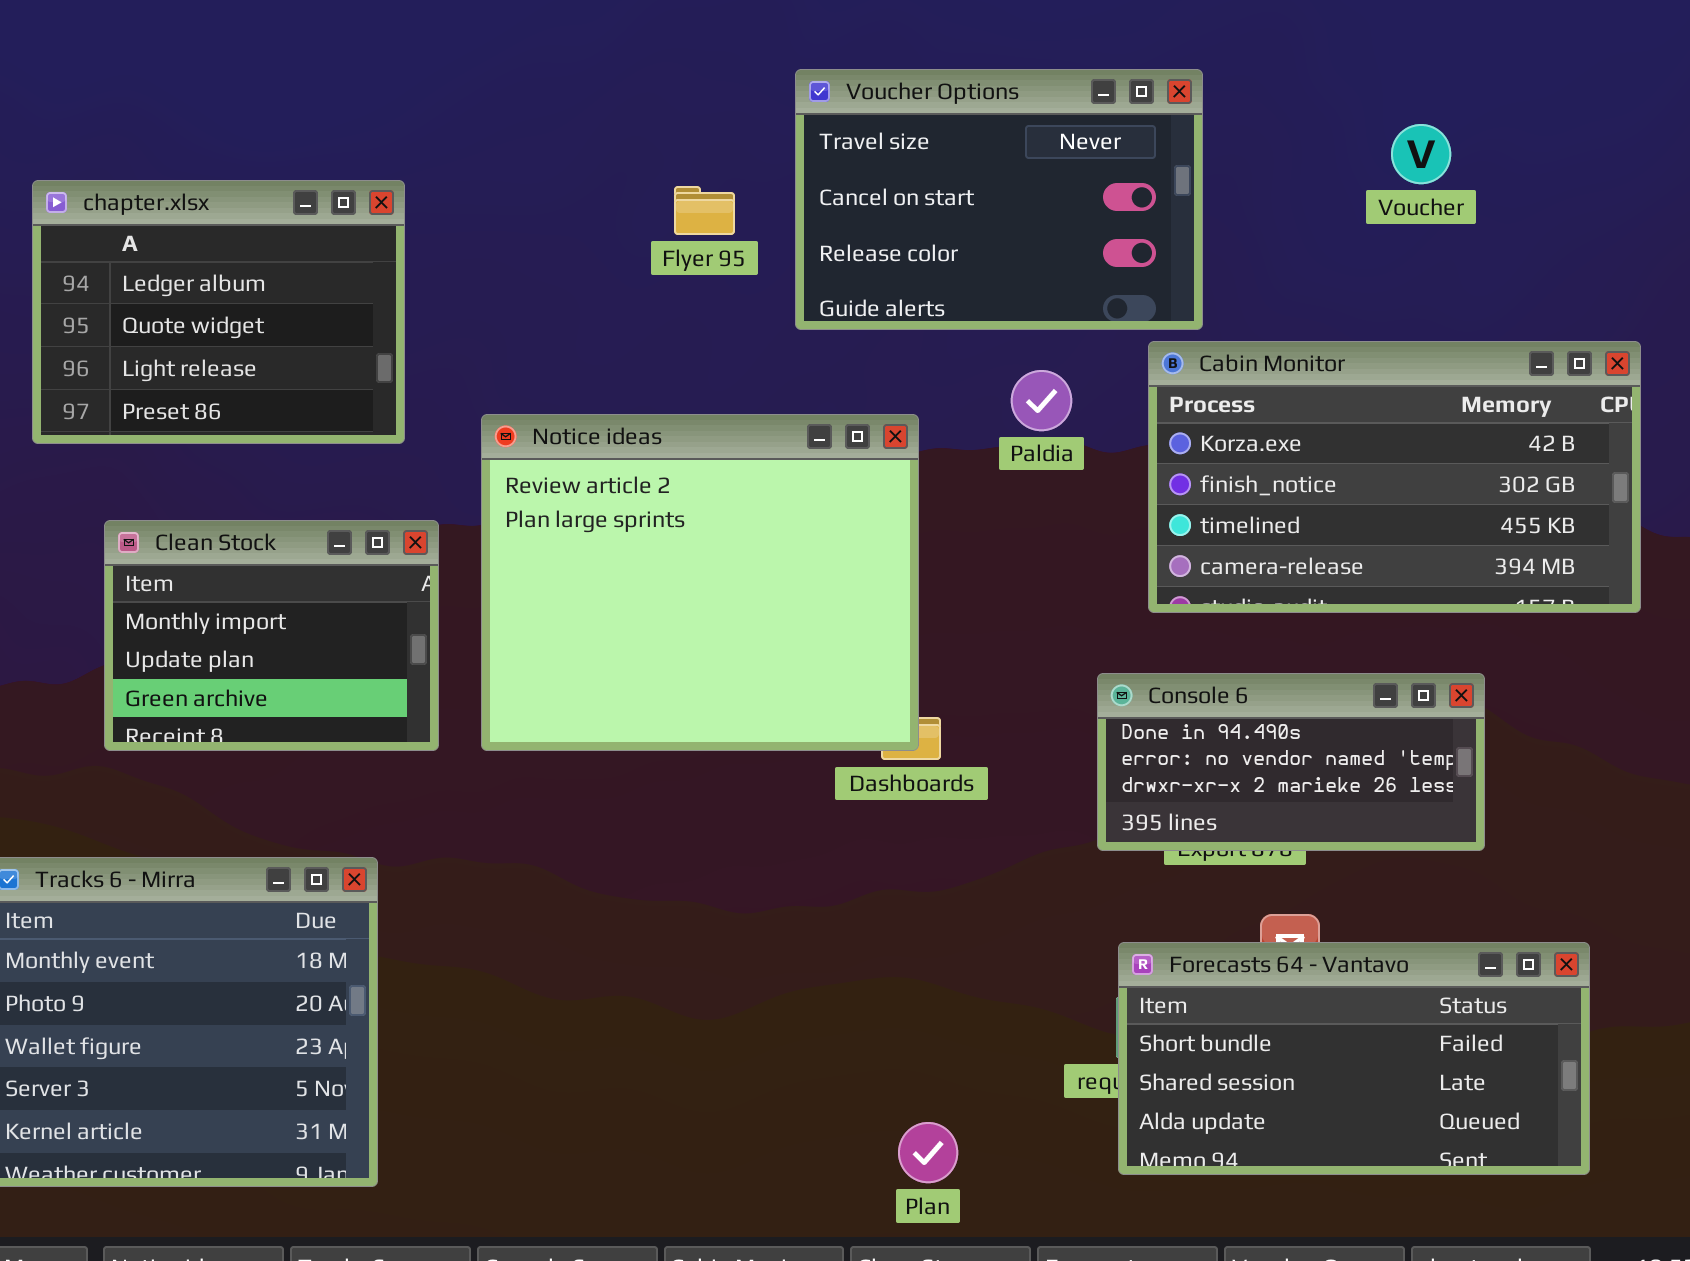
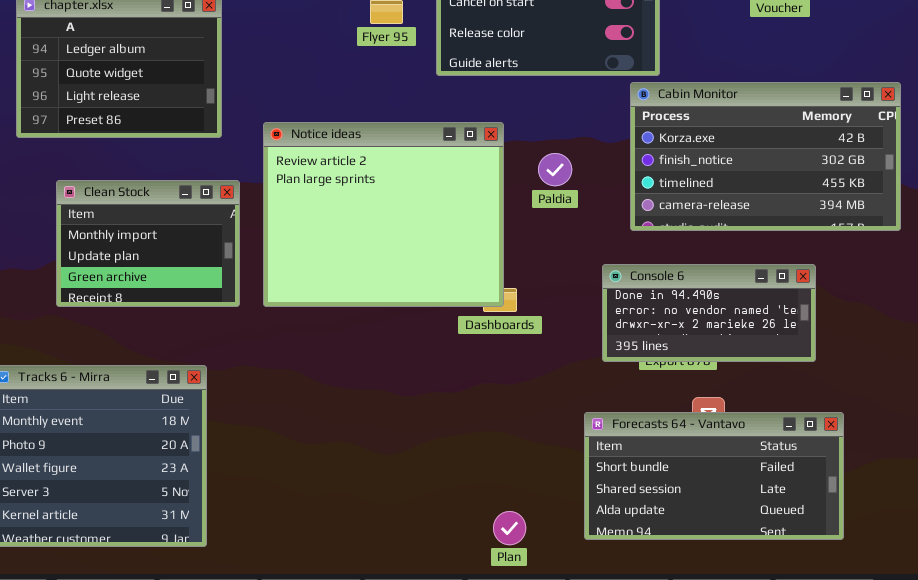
Paldia: [1011,370,1072,431] -> [538,153,572,186], moved
Forecasts 64 - Vantavo: [1118,942,1590,1175] -> [584,412,844,540], moved

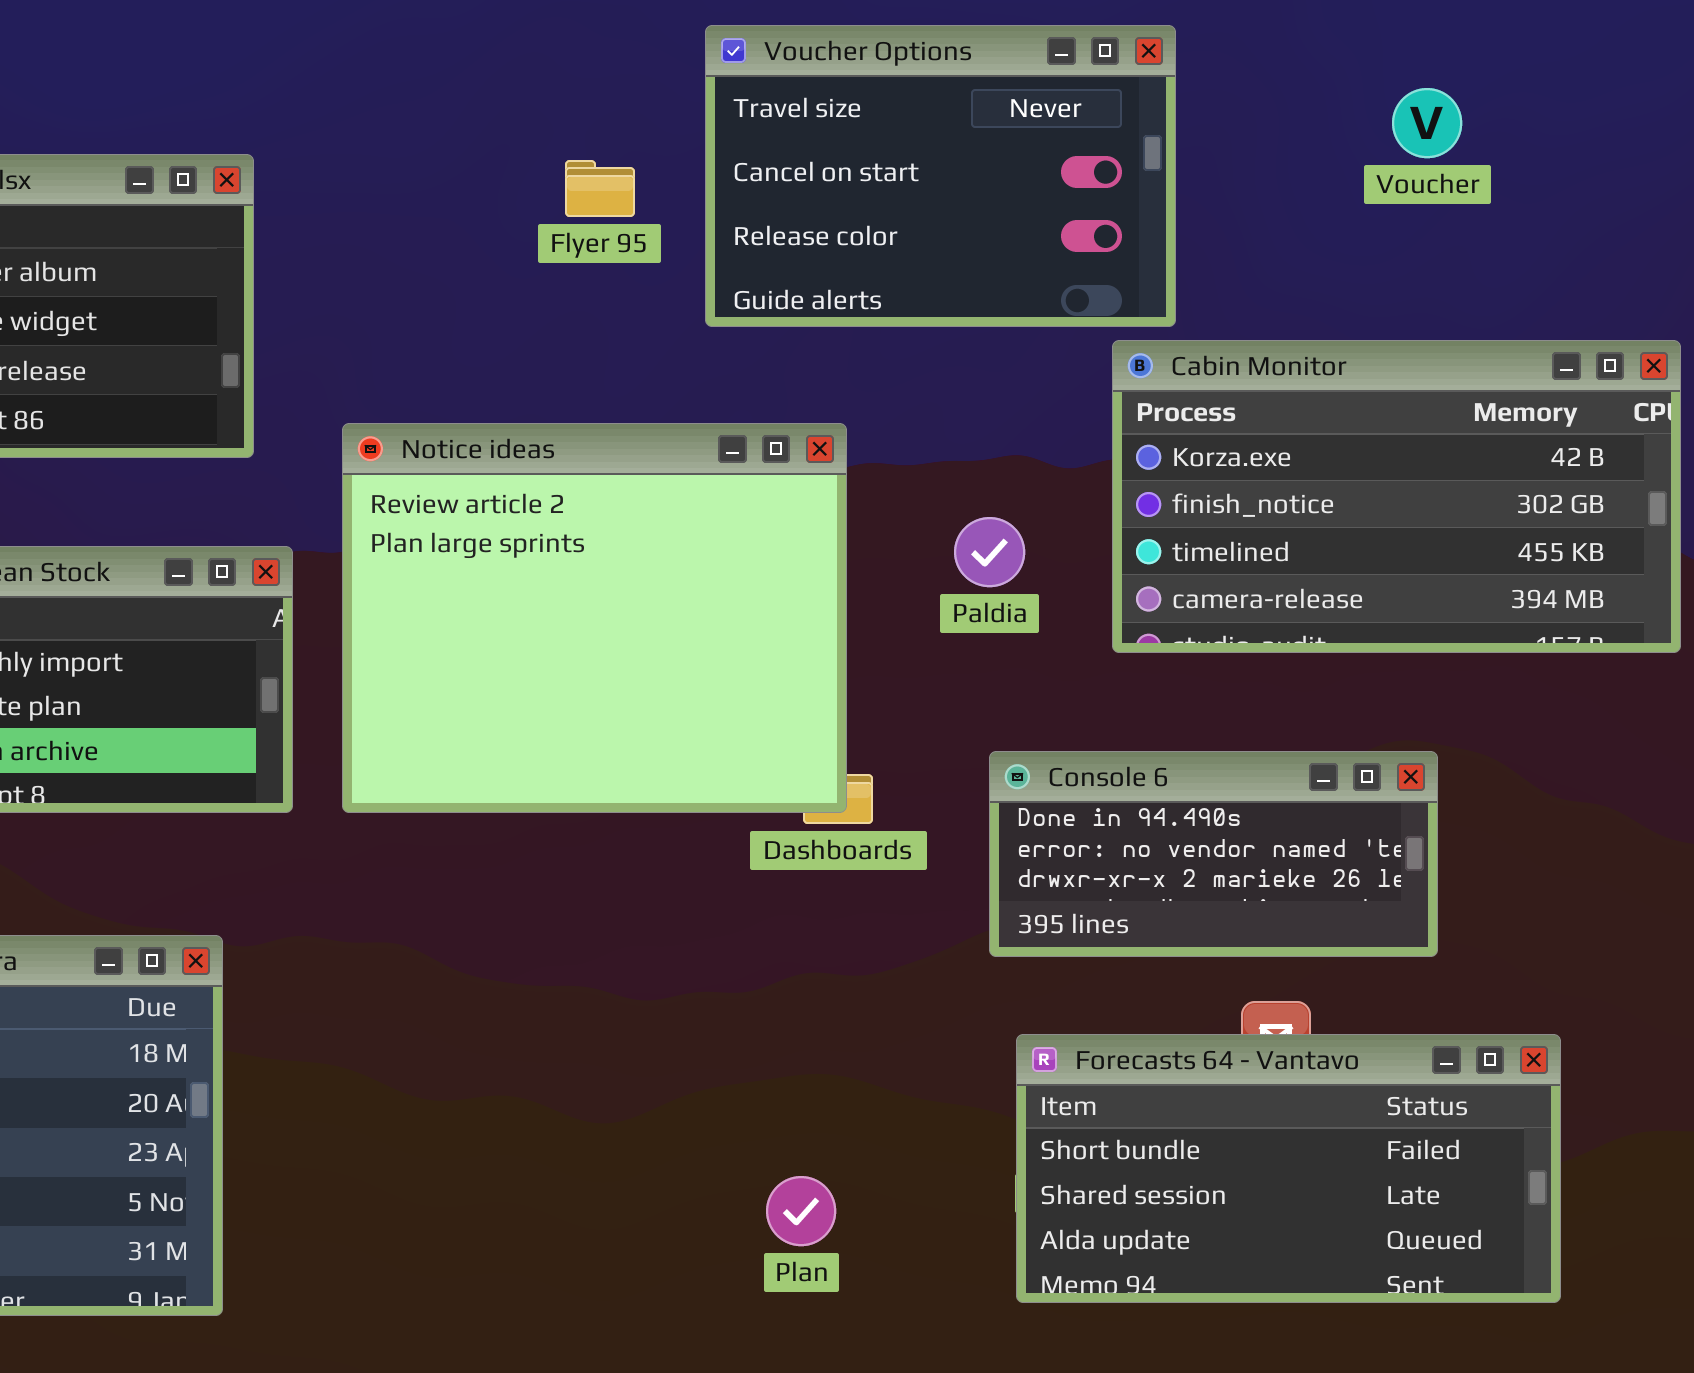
Paldia: [538,153,572,186] -> [954,517,1025,587], moved
Console 6: [602,264,816,362] -> [989,751,1438,957], moved
Plan: [493,511,526,545] -> [766,1176,836,1246], moved

